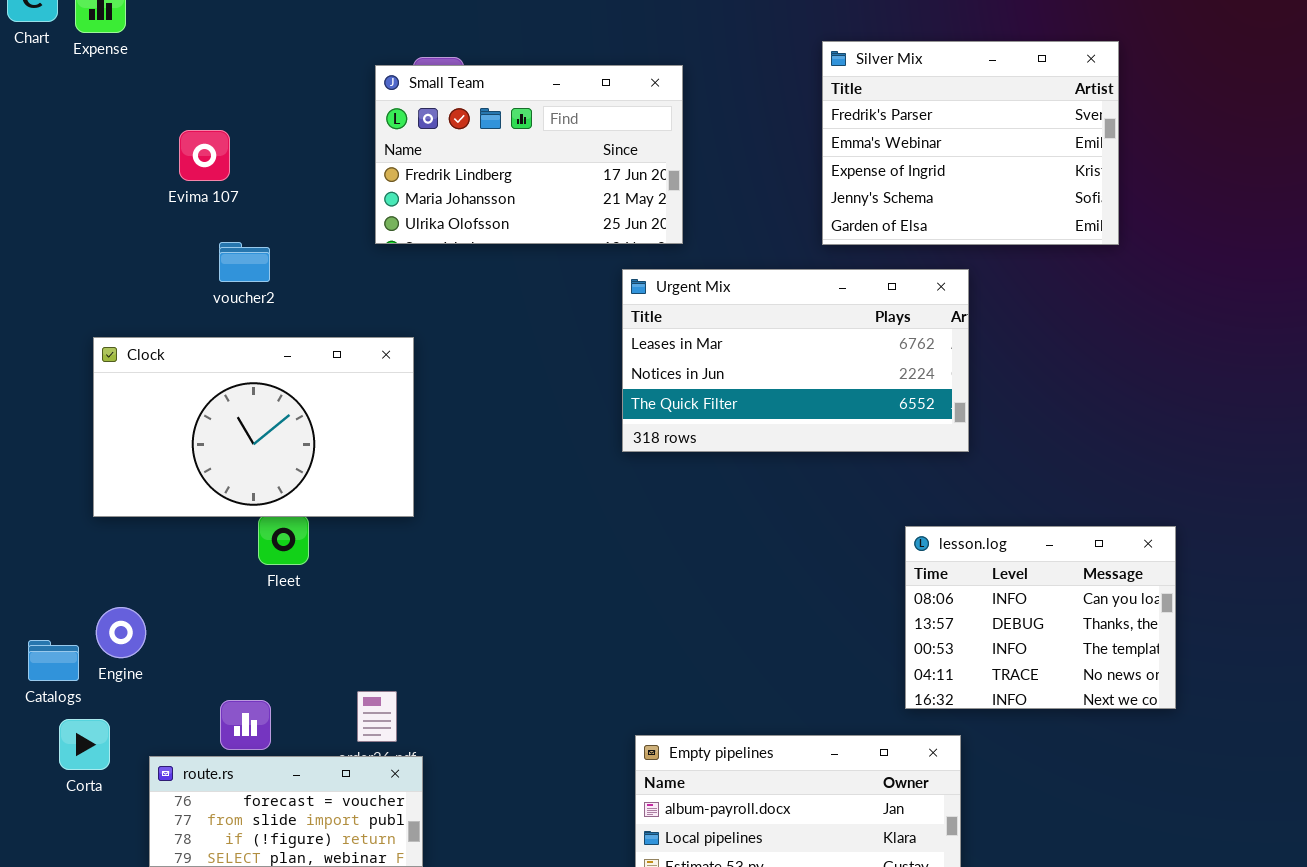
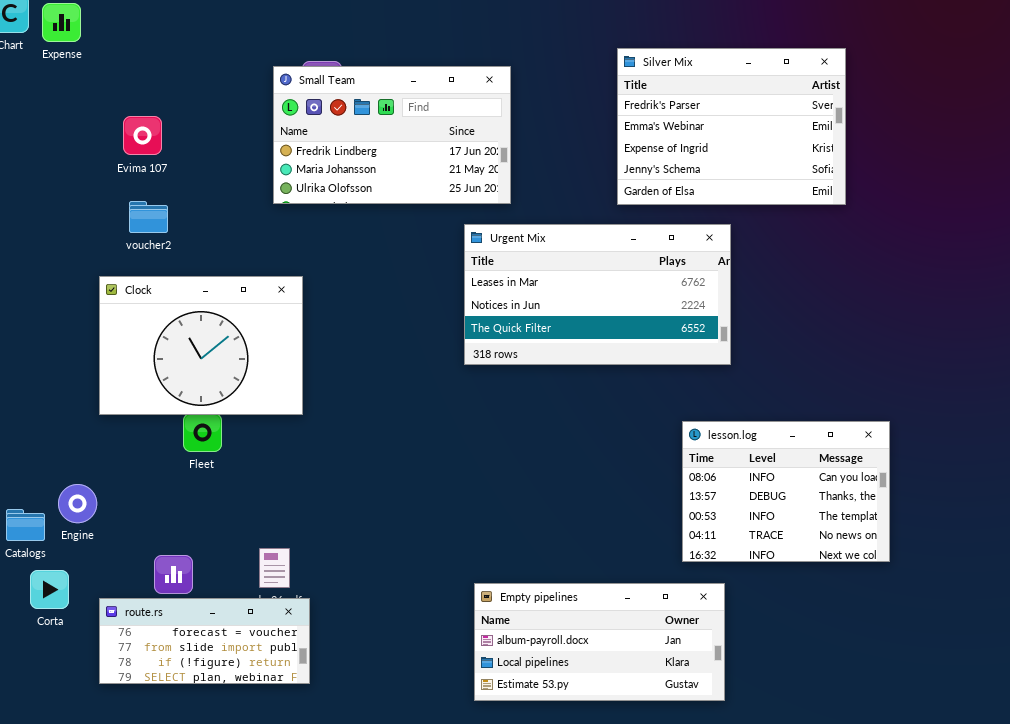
voucher2: [219,242,270,282] -> [129,201,168,233], moved
Clock: [93,337,414,517] -> [99,276,303,415], resized

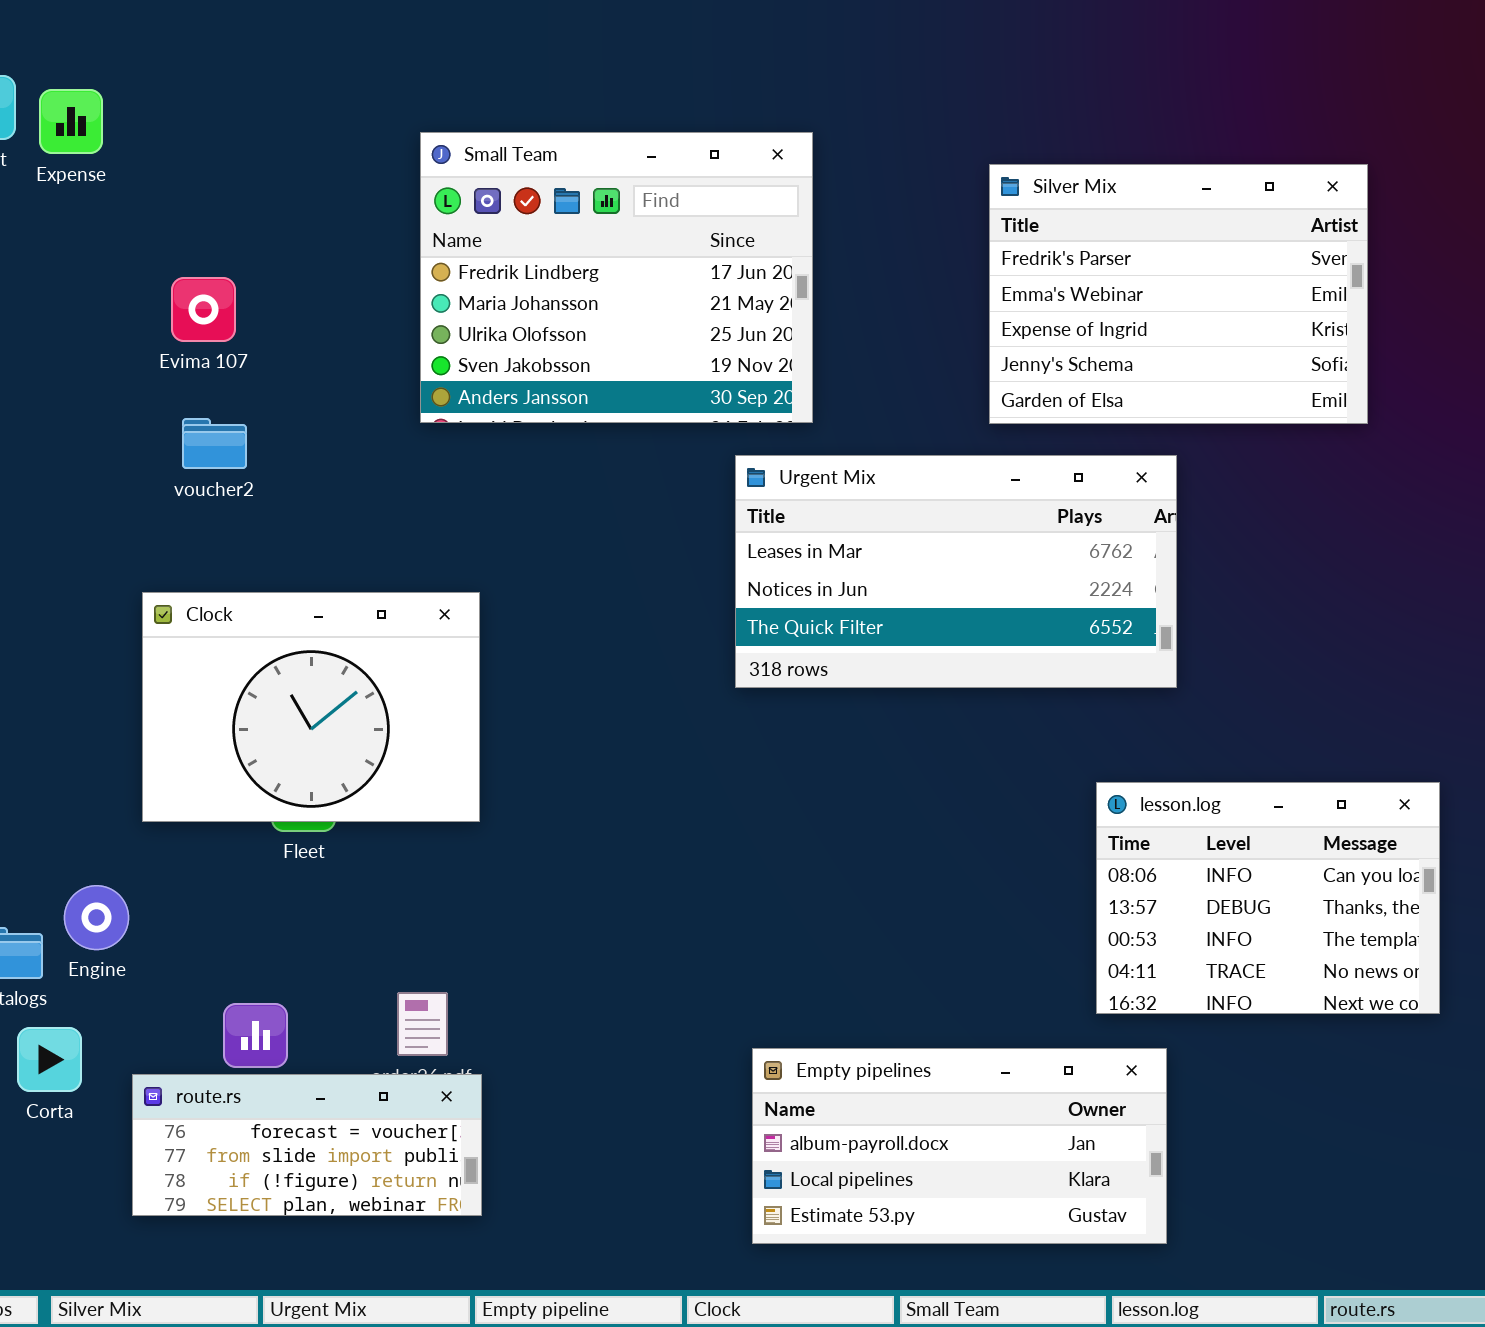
Small Team: [273,66,511,204] -> [420,132,813,423], resized
Clock: [99,276,303,415] -> [142,592,480,822], moved

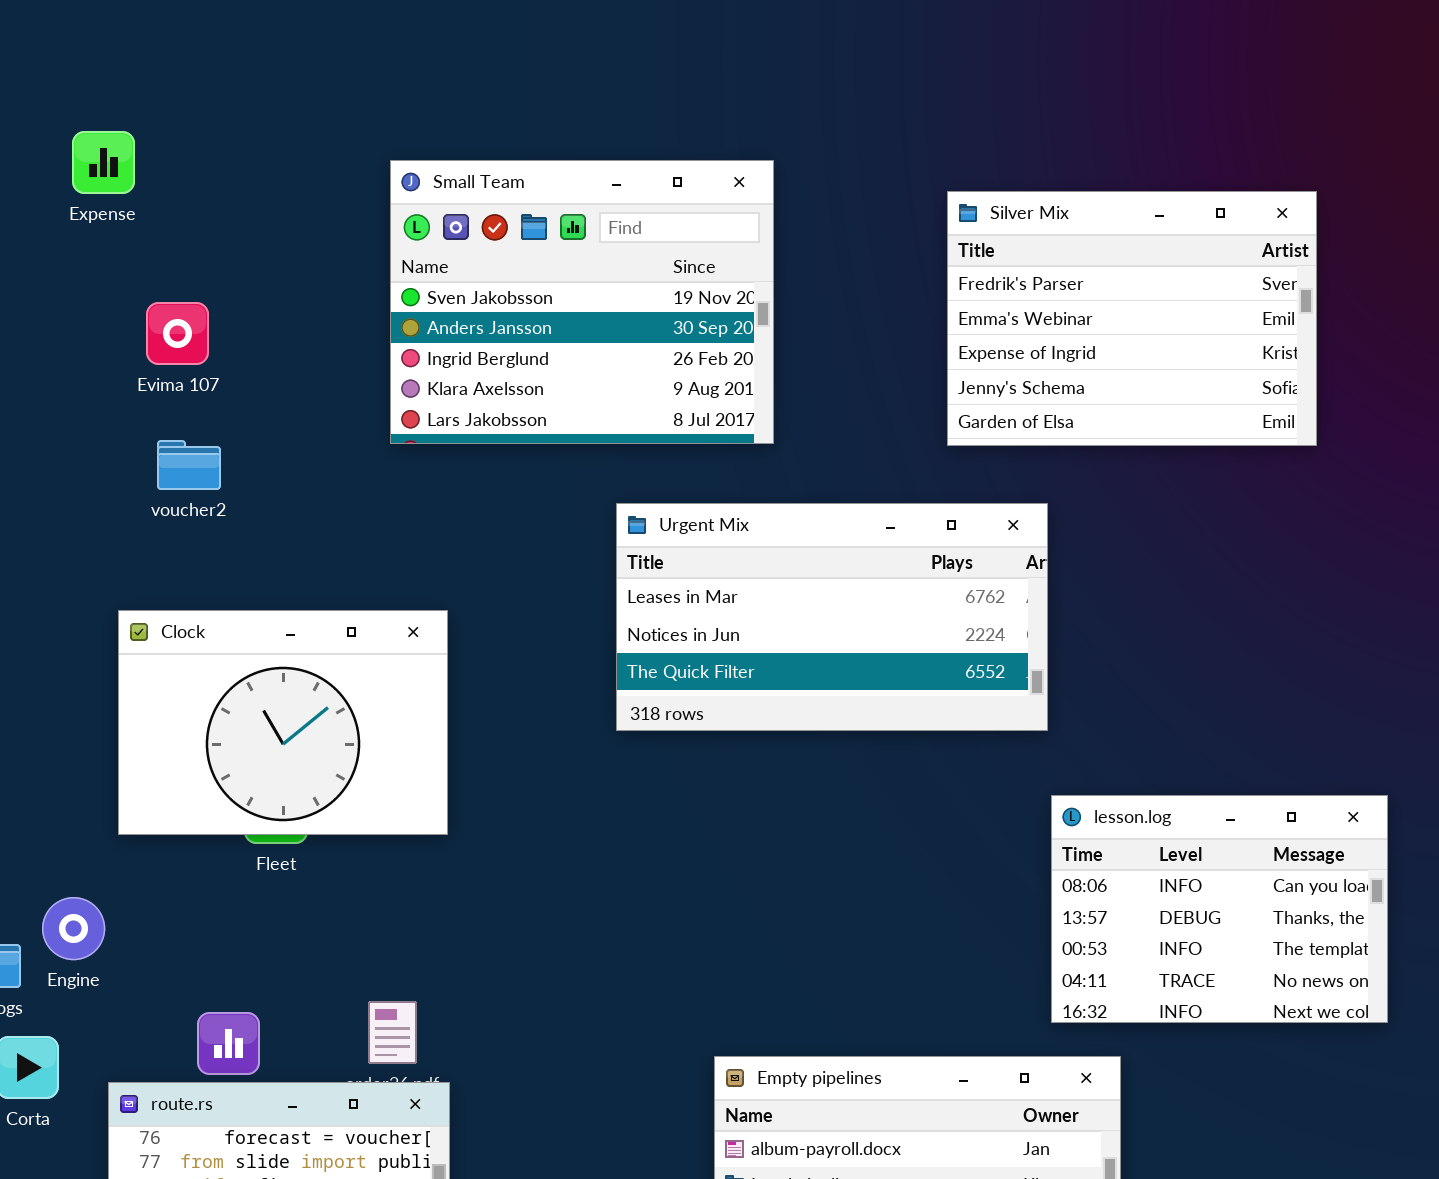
Expense: [39,89,103,154] -> [72,131,135,194], moved
Small Team: [420,132,813,423] -> [390,160,774,444], scrolled down 3 rows
Urgent Mix: [735,455,1177,688] -> [616,503,1048,731], moved

